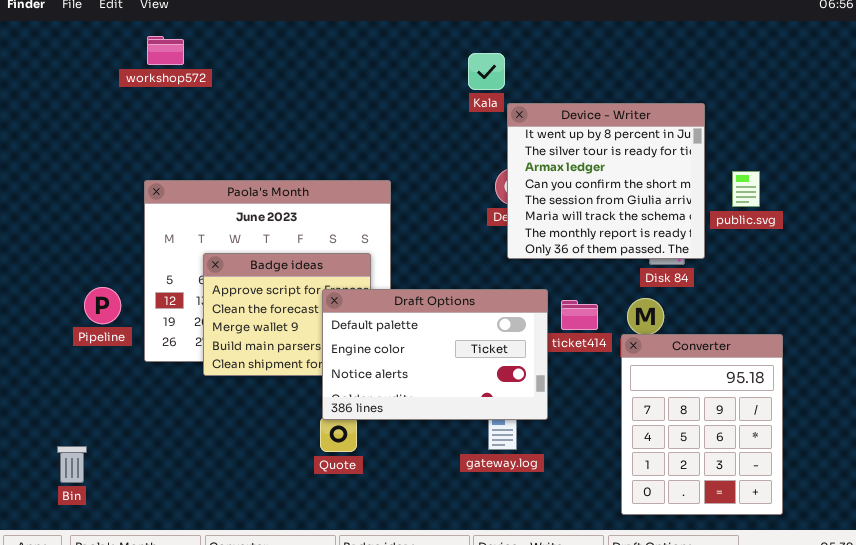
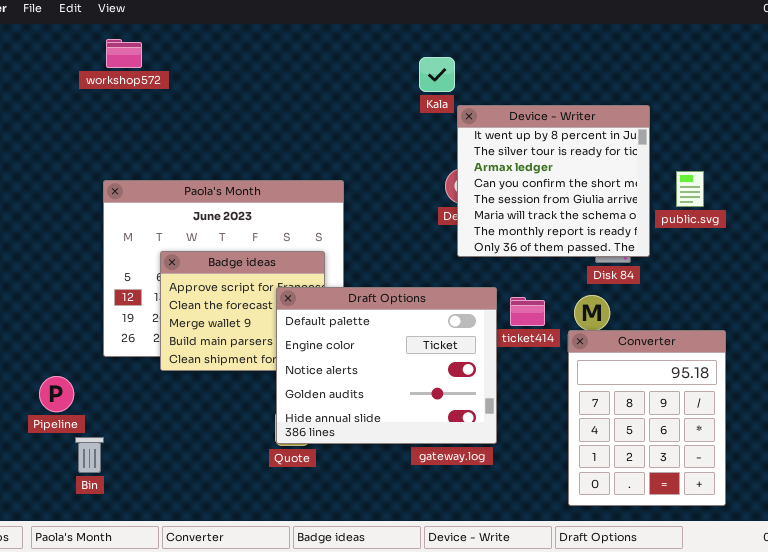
Pipeline: [84,287,121,324] -> [39,376,74,412], moved
Draft Options: [322,289,548,420] -> [276,287,497,444], resized
Bin: [57,446,87,483] -> [75,437,104,473], moved

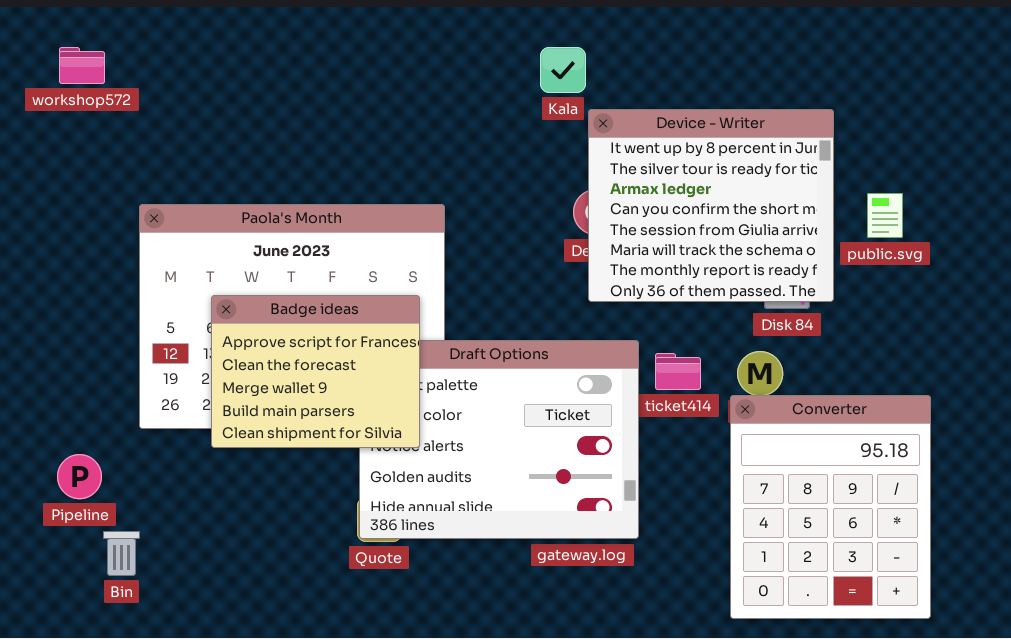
workshop572: [106,39,142,68] -> [59,47,105,84], moved
Badge ideas: [160,251,325,371] -> [211,295,420,448], raised

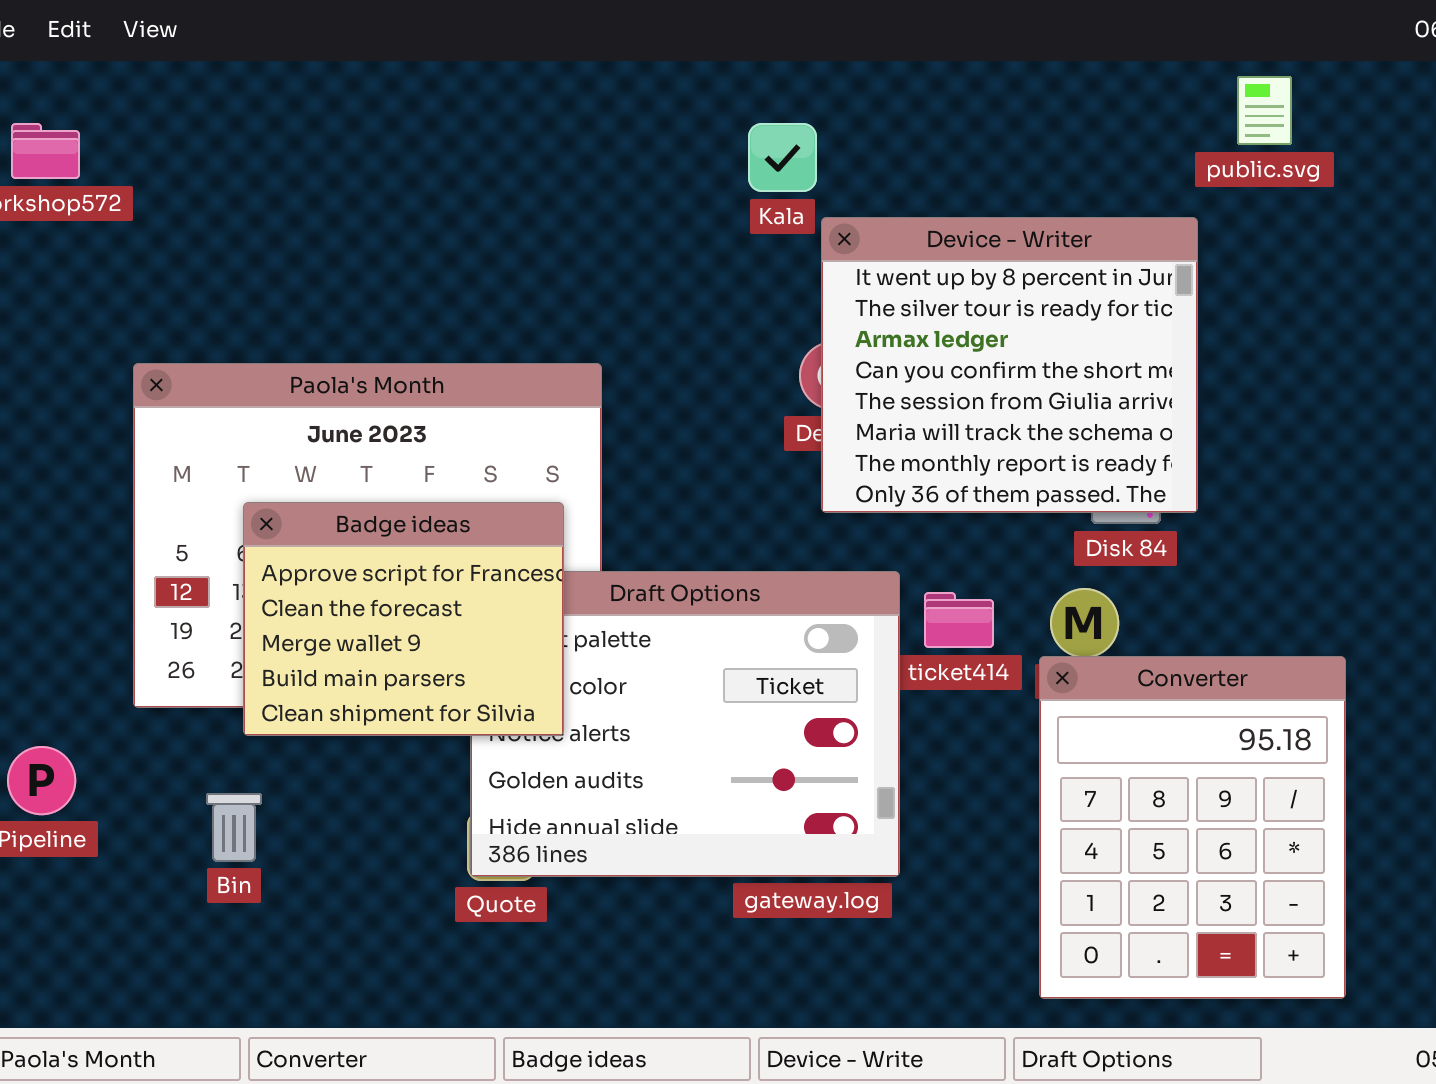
public.svg: [867,193,903,238] -> [1237,76,1292,145], moved
Bin: [103,531,140,576] -> [206,793,262,862], moved

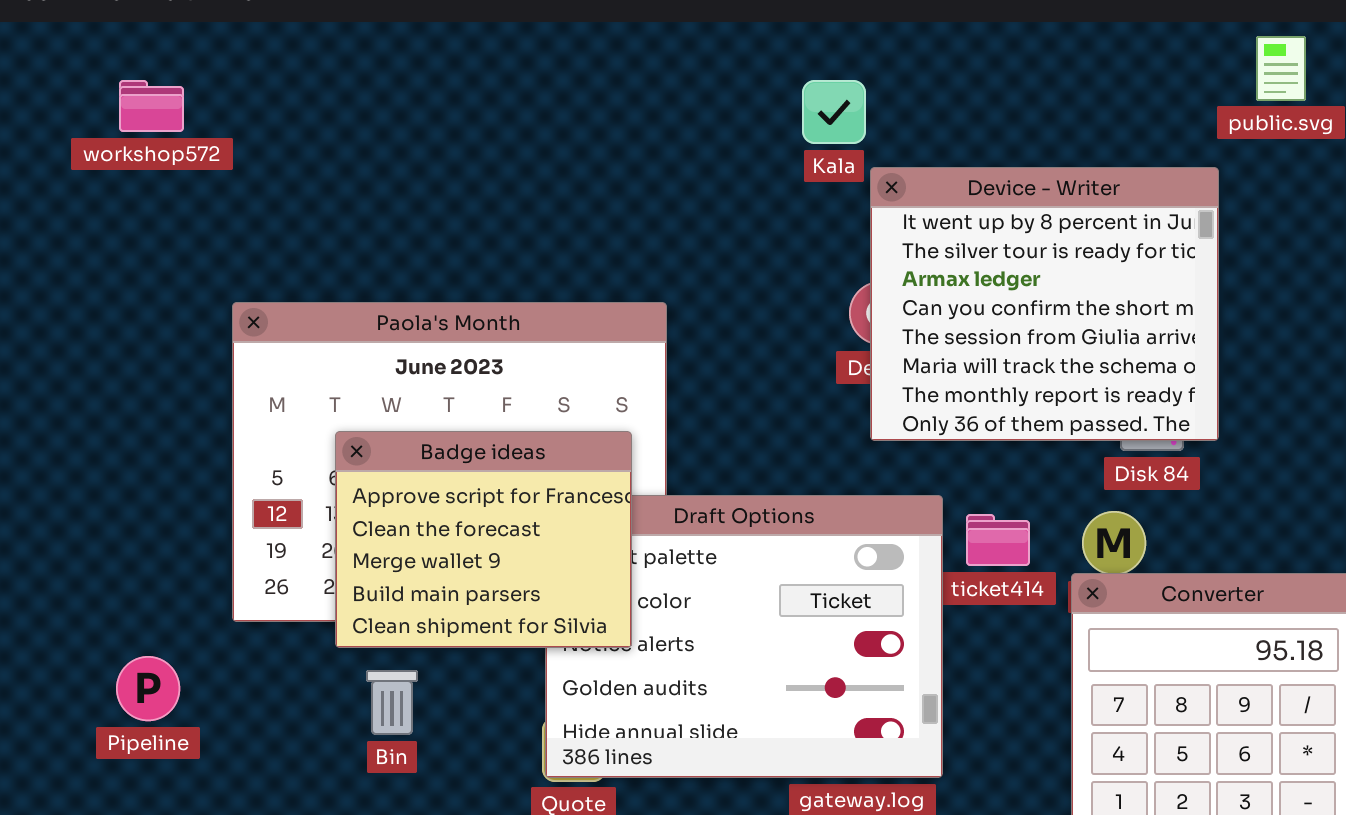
Bin: [206,793,262,862] -> [366,670,418,735], moved

